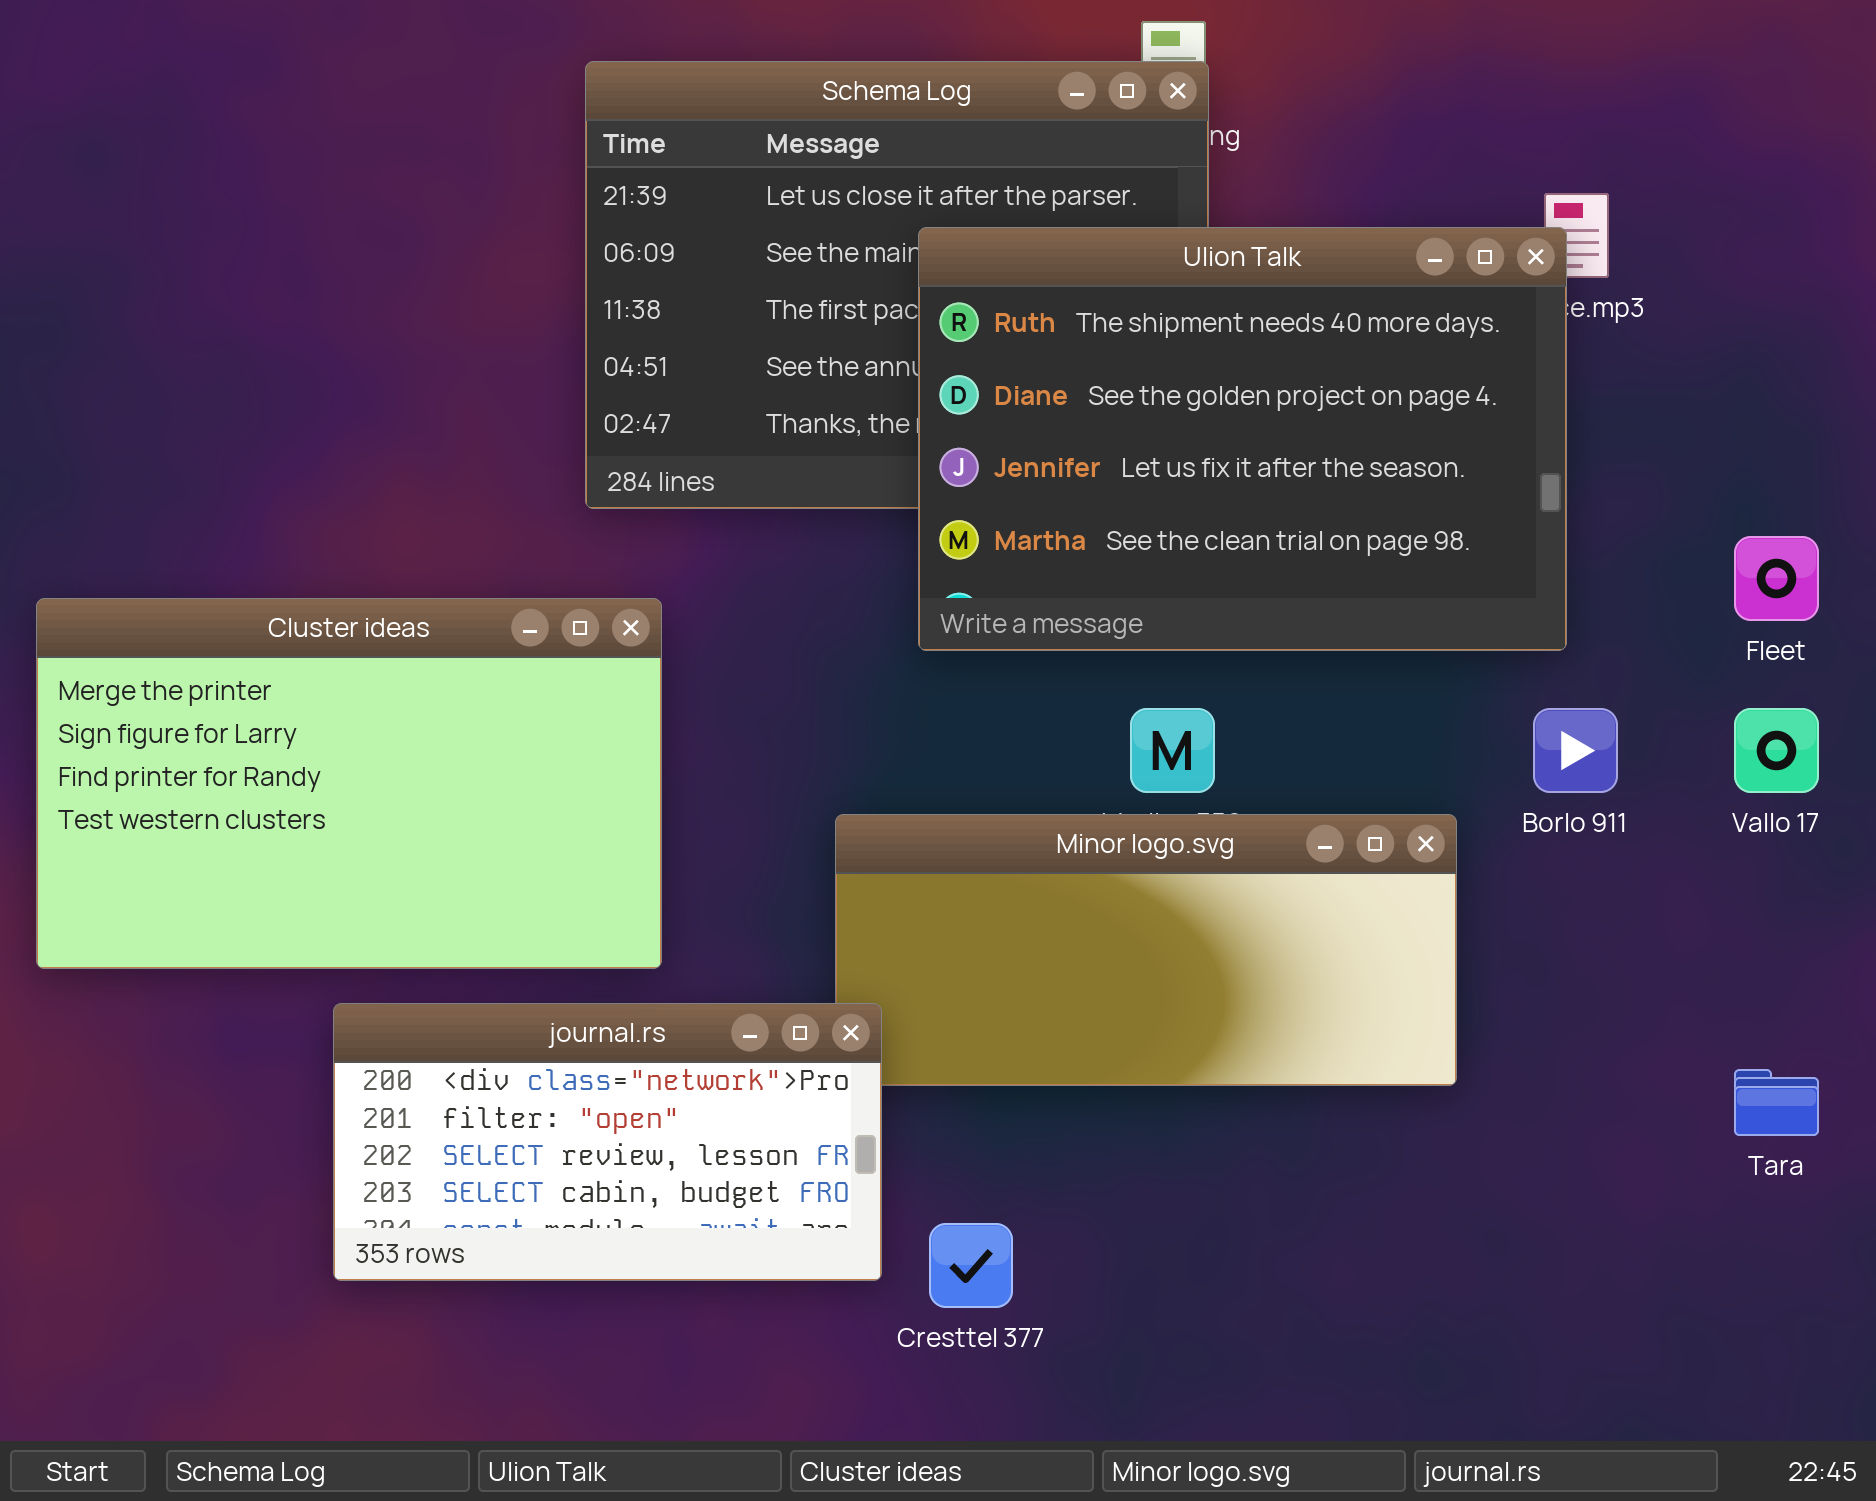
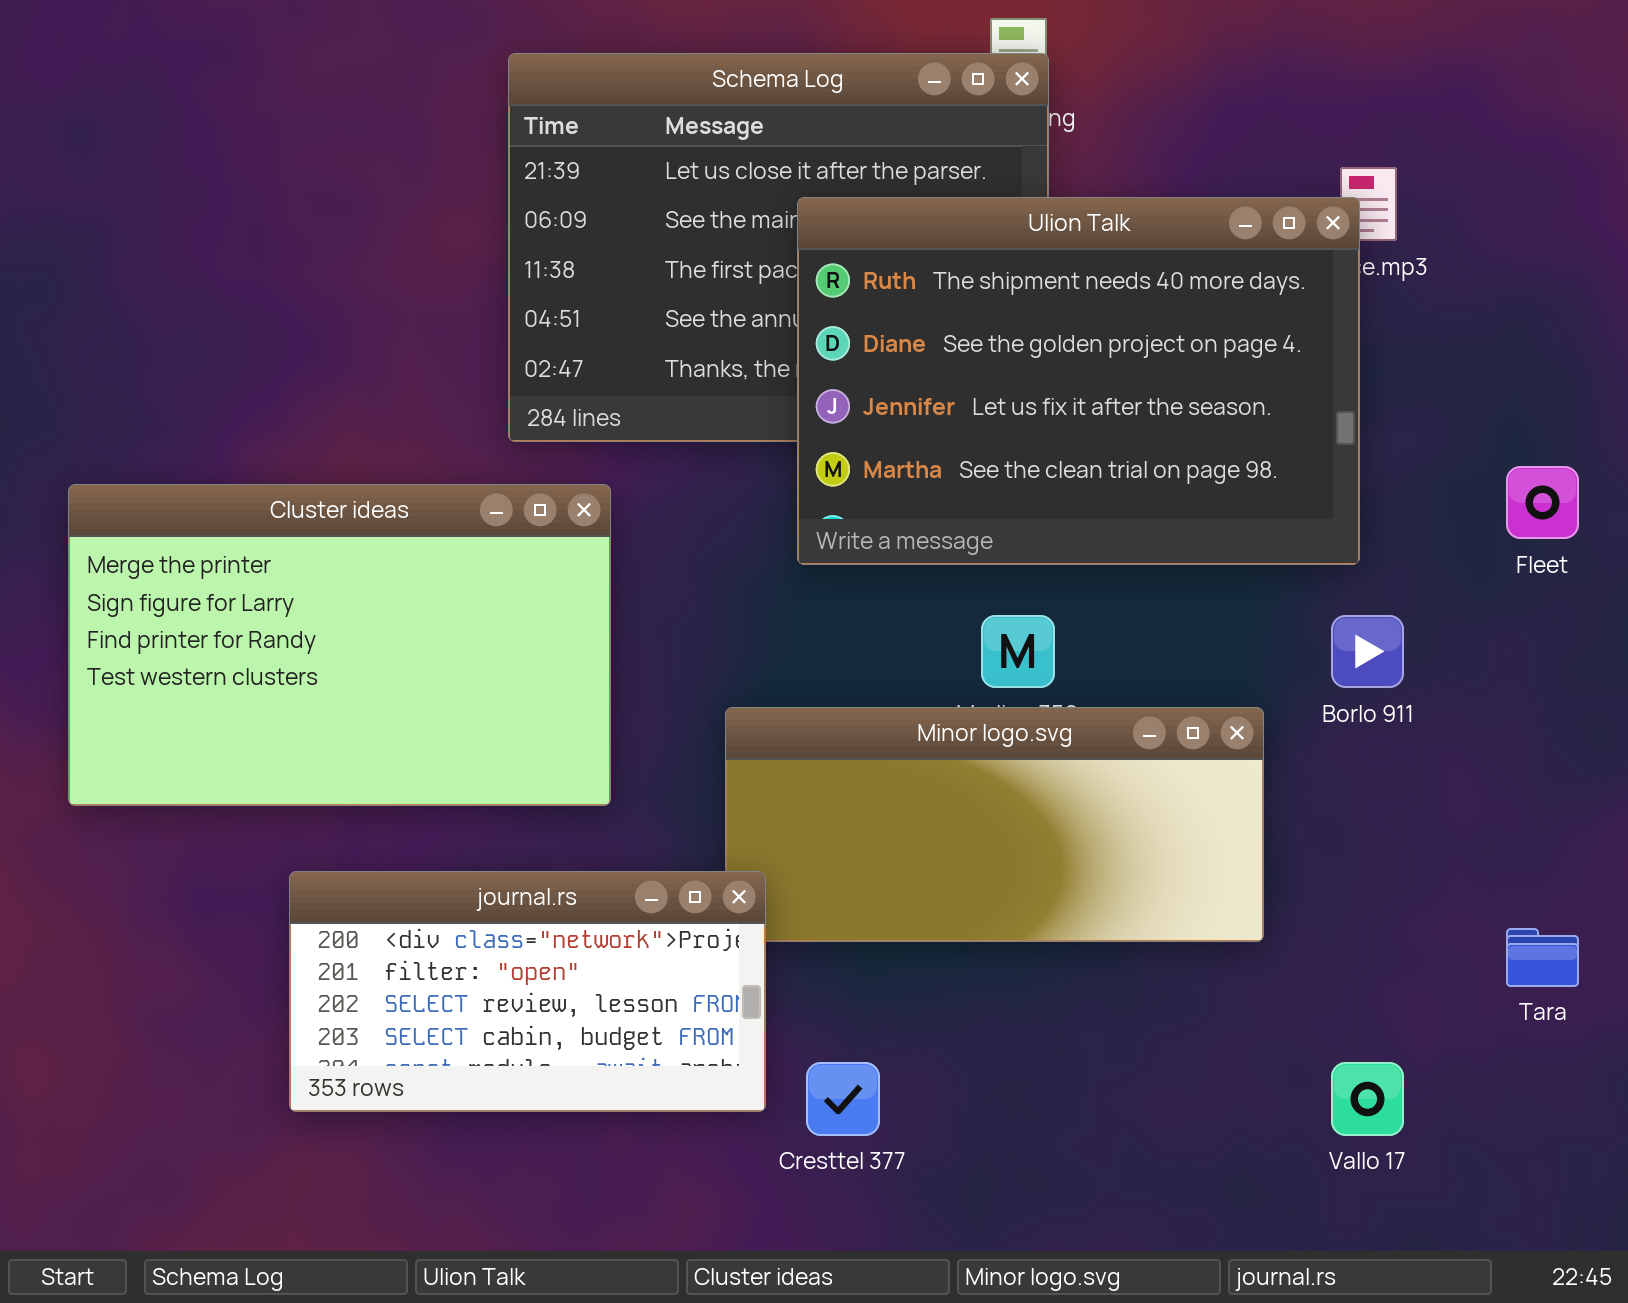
Cluster ideas: [36,598,662,969] -> [68,484,611,806], moved
Vallo 17: [1734,708,1819,793] -> [1331,1062,1404,1136], moved

